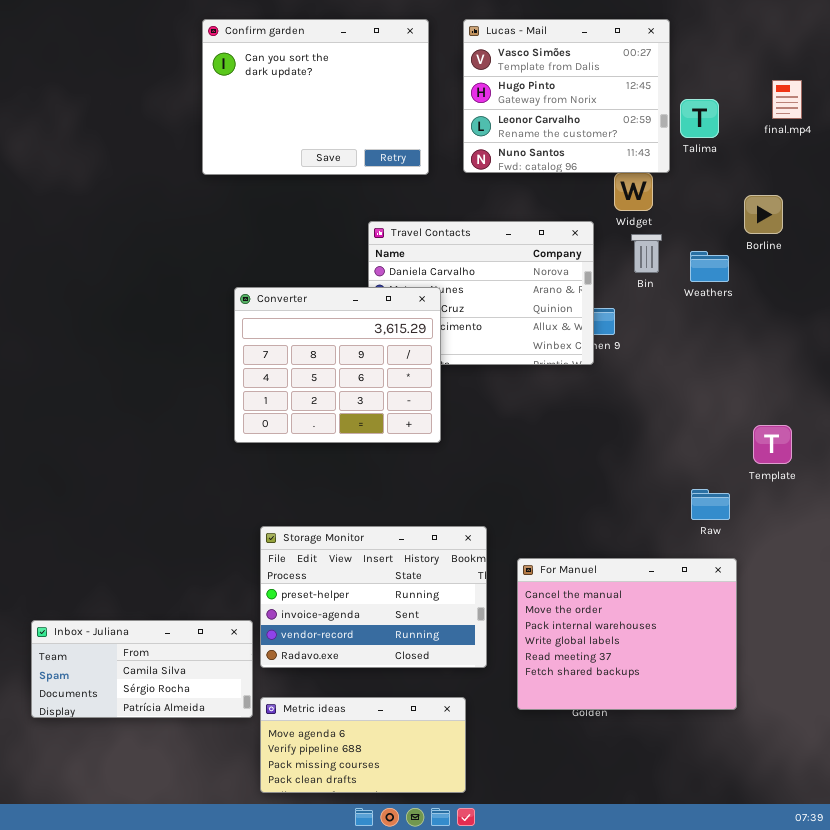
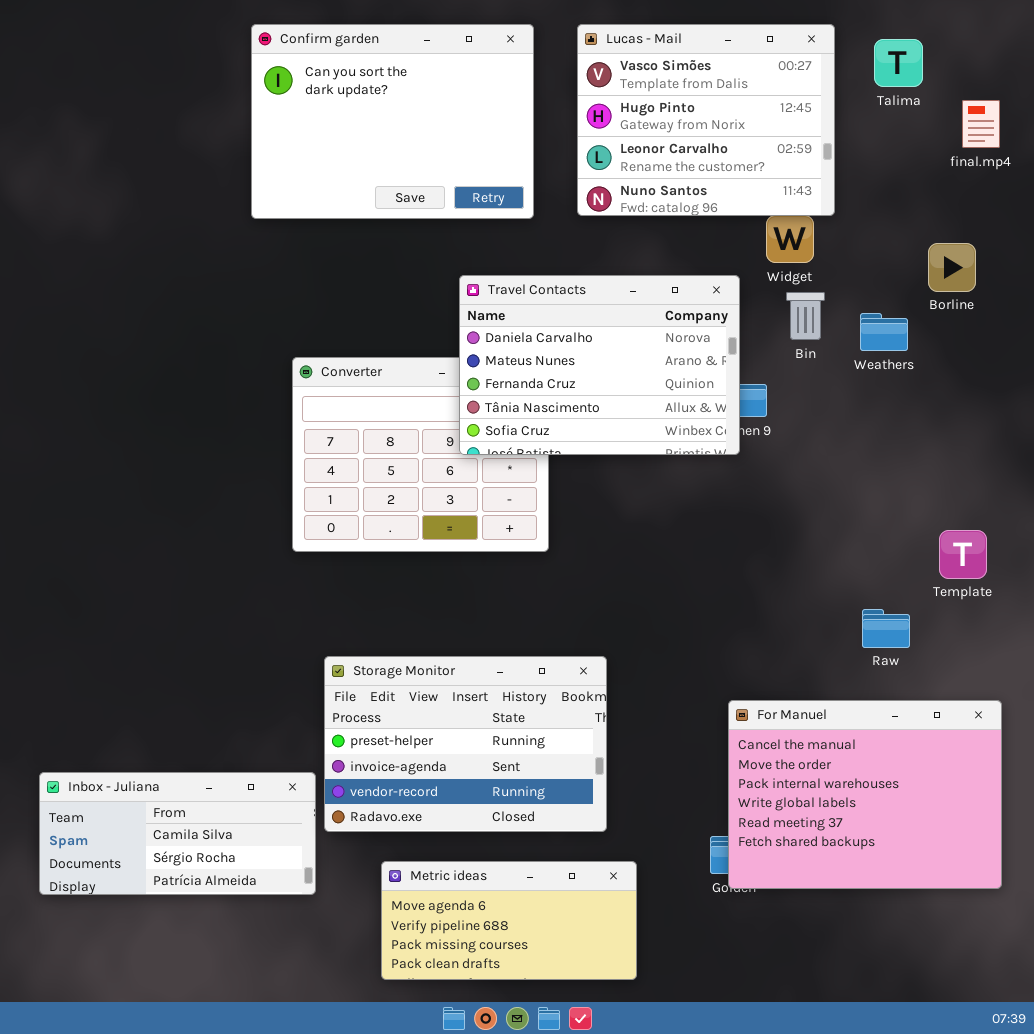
Talima: [680,99,719,138] -> [874,39,923,87], moved
Travel Contacts: [368,221,594,365] -> [459,275,740,455], raised
For Manuel: [517,558,737,710] -> [728,700,1002,889], moved
Metric ideas: [260,697,466,793] -> [381,861,637,980], moved

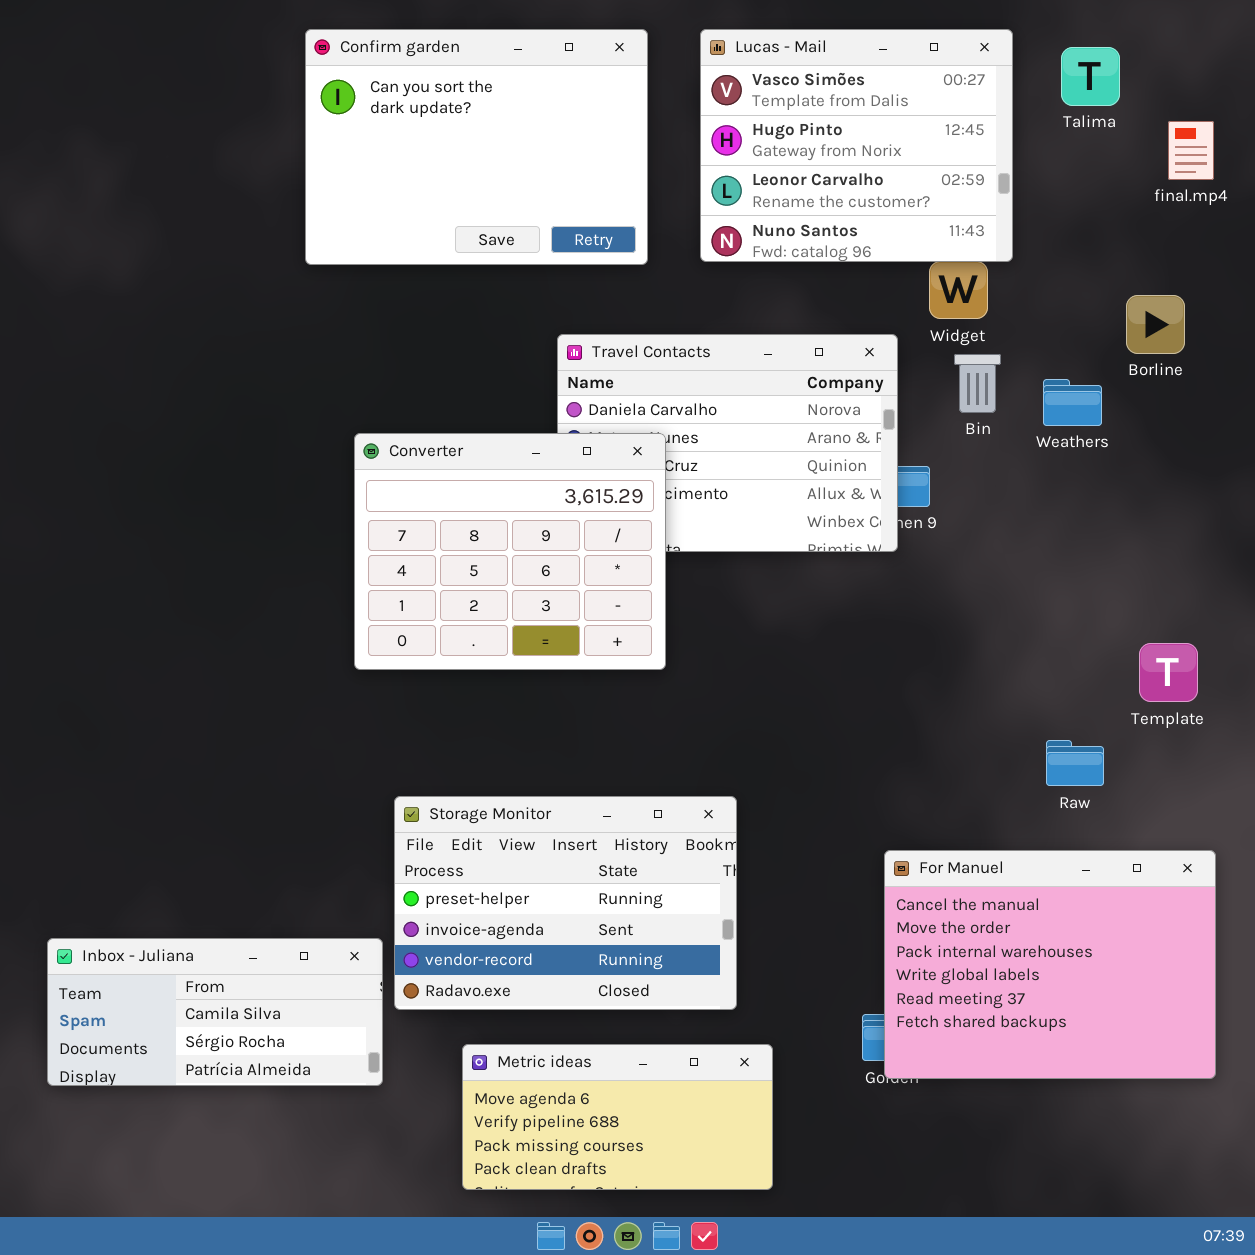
Converter: [292,357,549,552] -> [354,433,666,670], raised

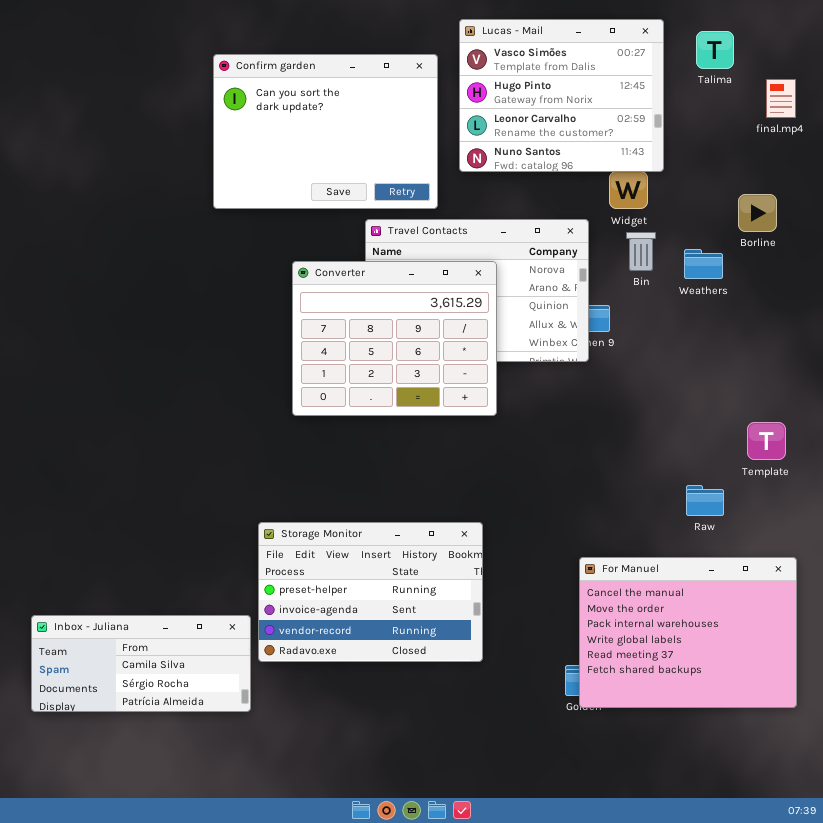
Confirm garden: [305,29,648,265] -> [213,54,438,209], moved
Converter: [354,433,666,670] -> [292,261,497,416], moved
Metric ideas: [462,1044,773,1190] -> none, closed

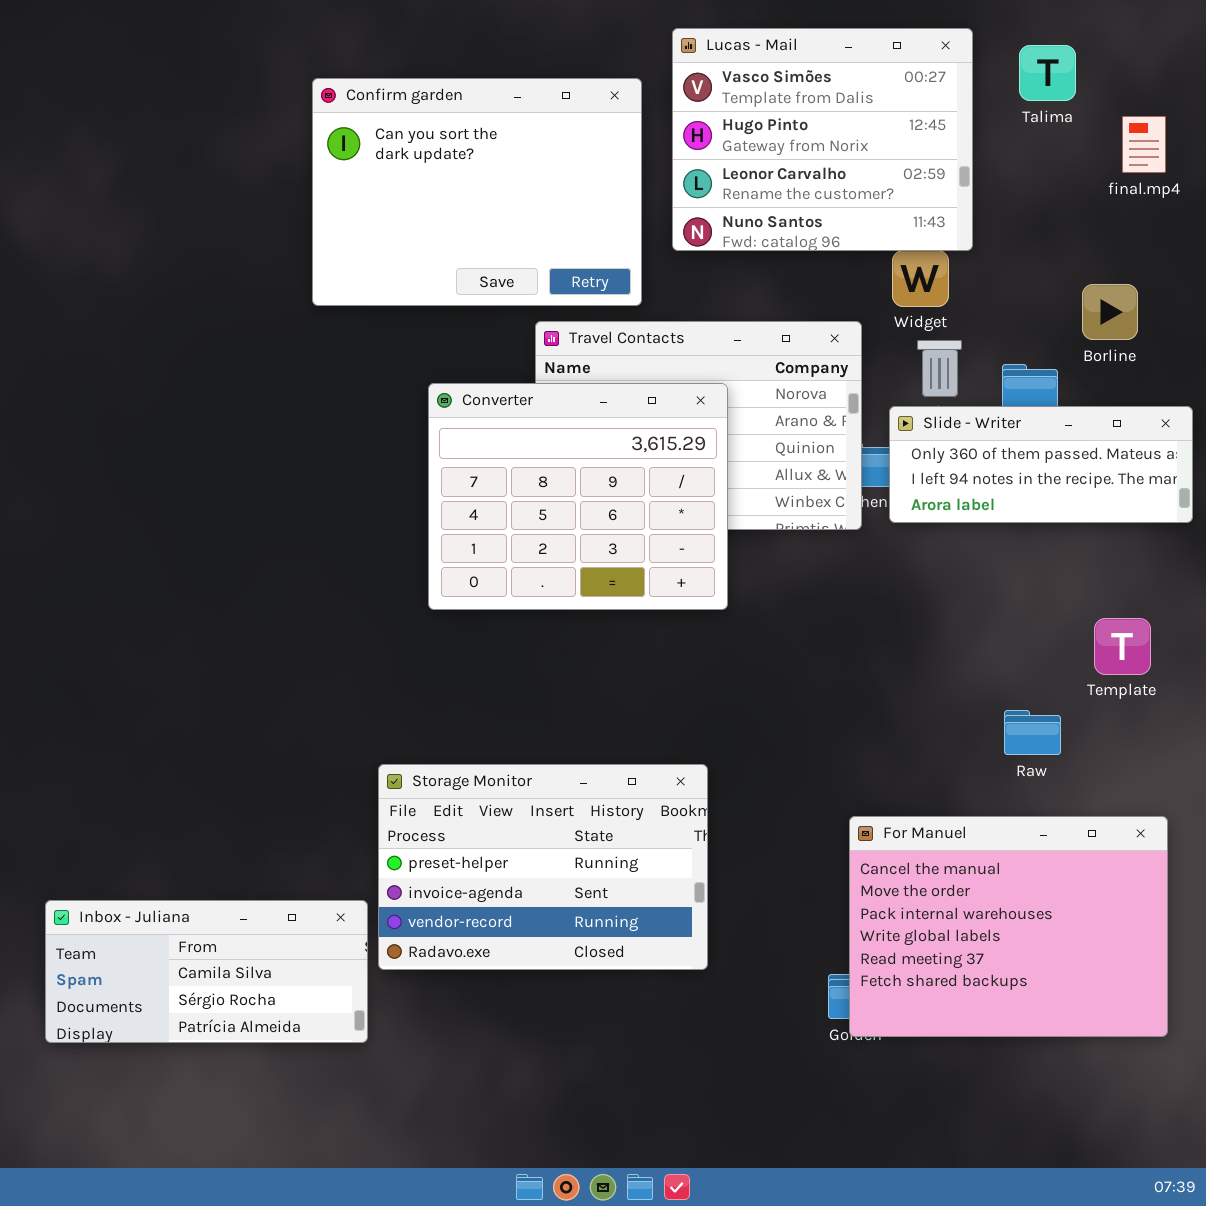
Slide - Writer: none -> [889,406,1193,523], opened

